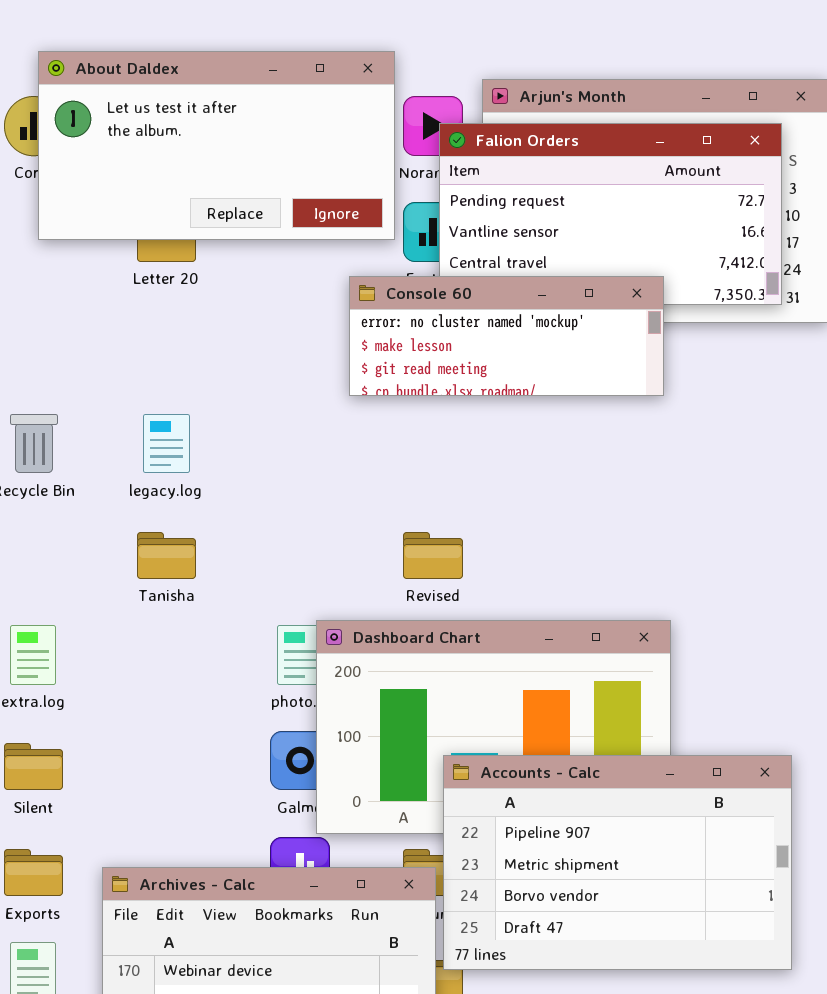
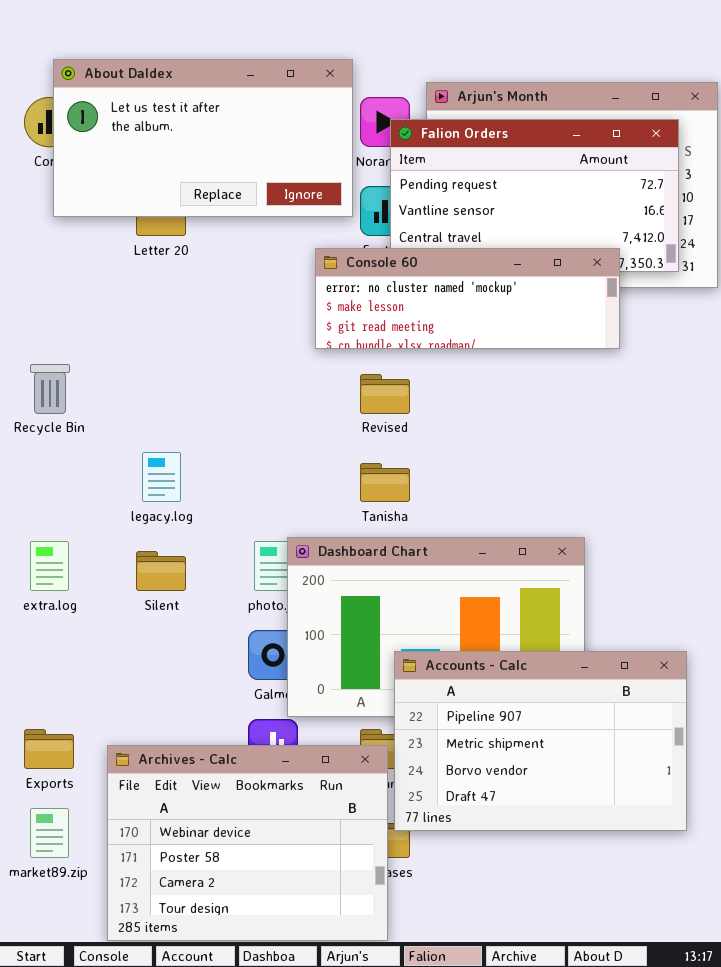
Console 60: [349,276,664,396] -> [315,248,620,349], resized
legacy.log: [143,414,190,473] -> [142,452,181,502], moved
Tanisha: [137,532,196,579] -> [360,463,410,502], moved
Revised: [403,532,463,579] -> [360,374,410,414], moved
Silent: [4,743,63,790] -> [136,551,186,591], moved

